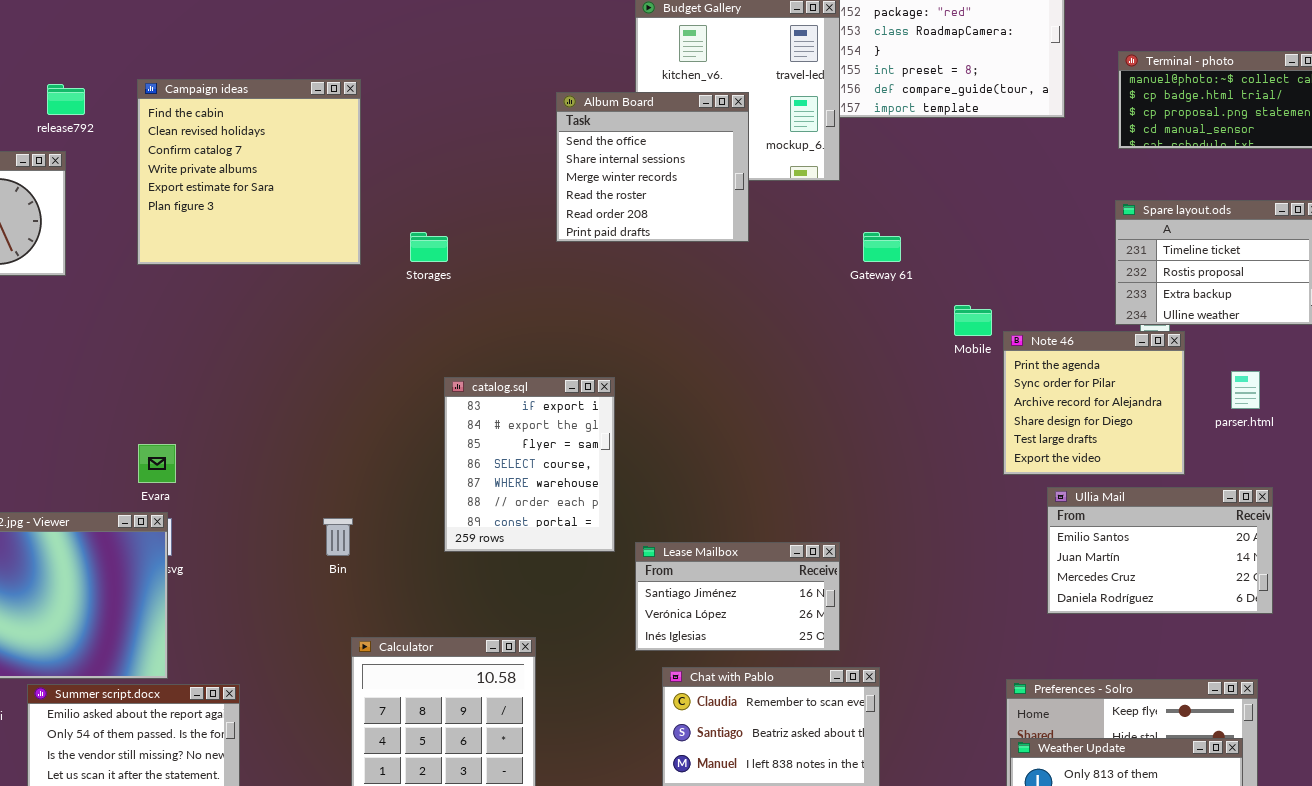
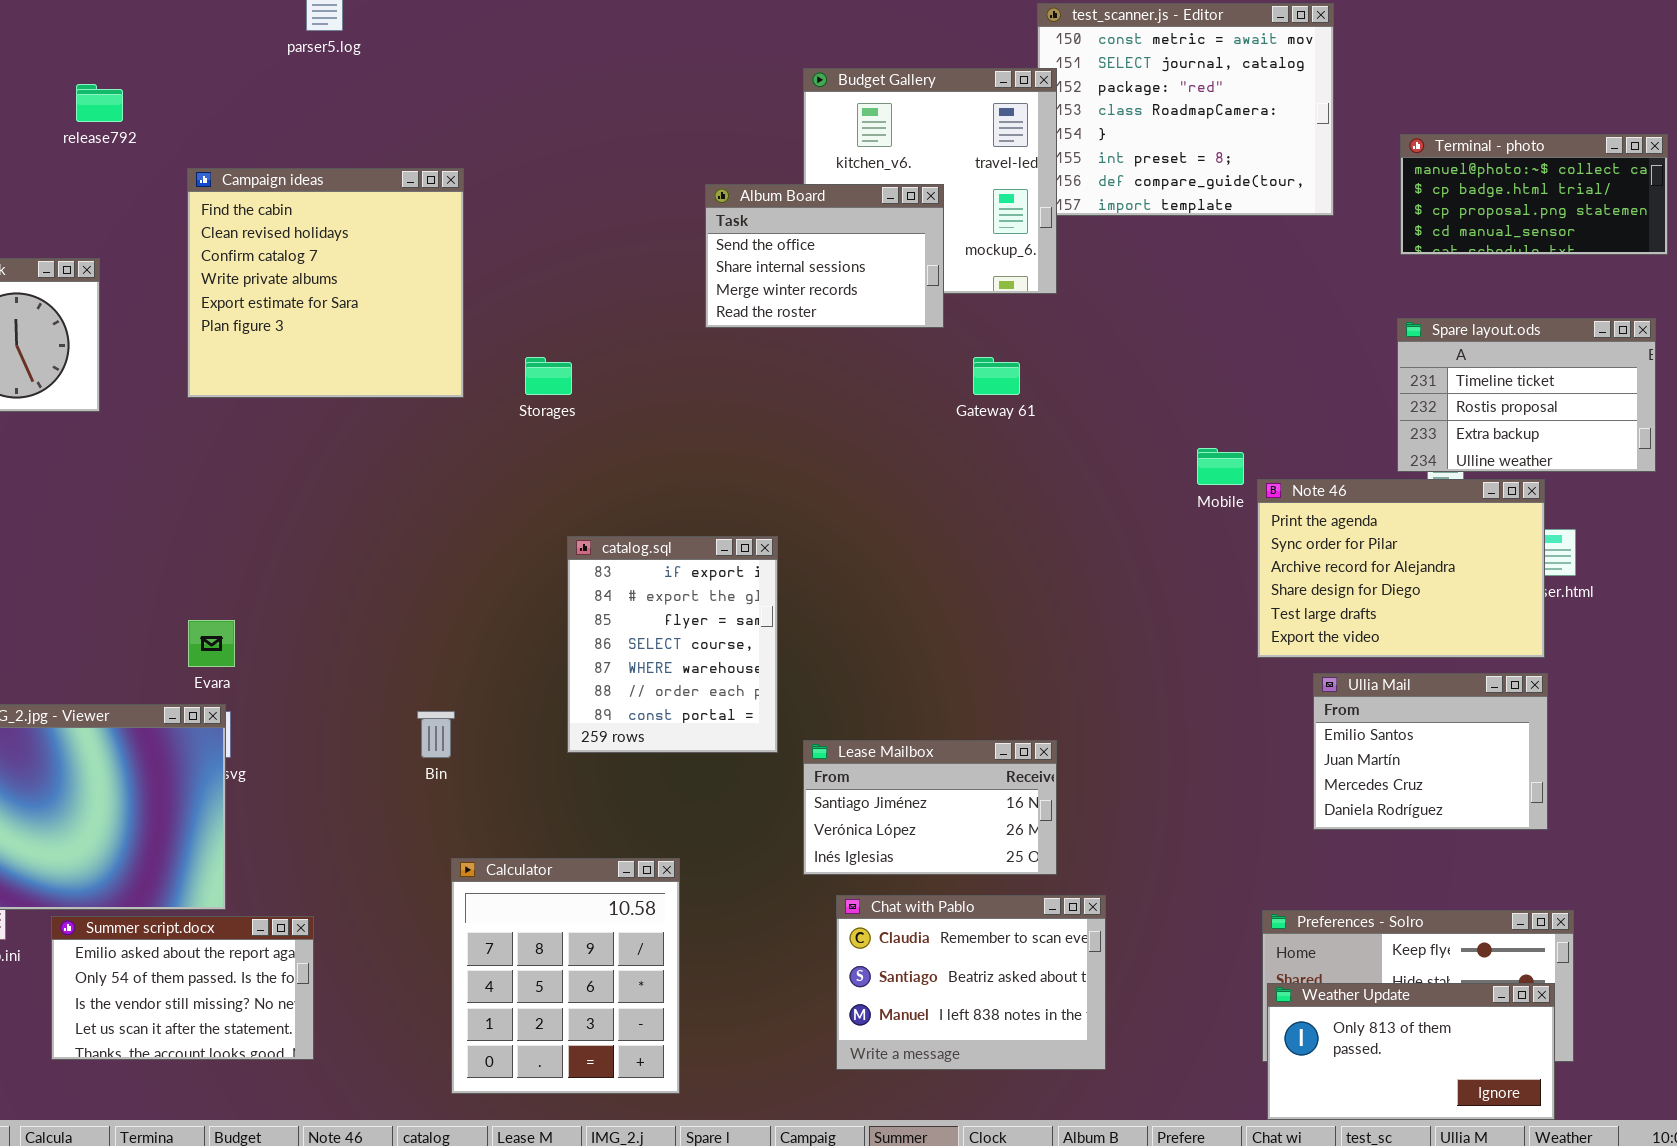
release792: [47,84,85,115] -> [76,84,123,122], moved
Album Board: [556,92,749,242] -> [705,184,944,328], resized
Gateway 61: [863,232,901,262] -> [973,357,1020,395], moved
Note 46: [1003,331,1185,475] -> [1257,479,1545,658], resized
Ullia Mail: [1047,487,1273,614] -> [1313,673,1548,830], resized

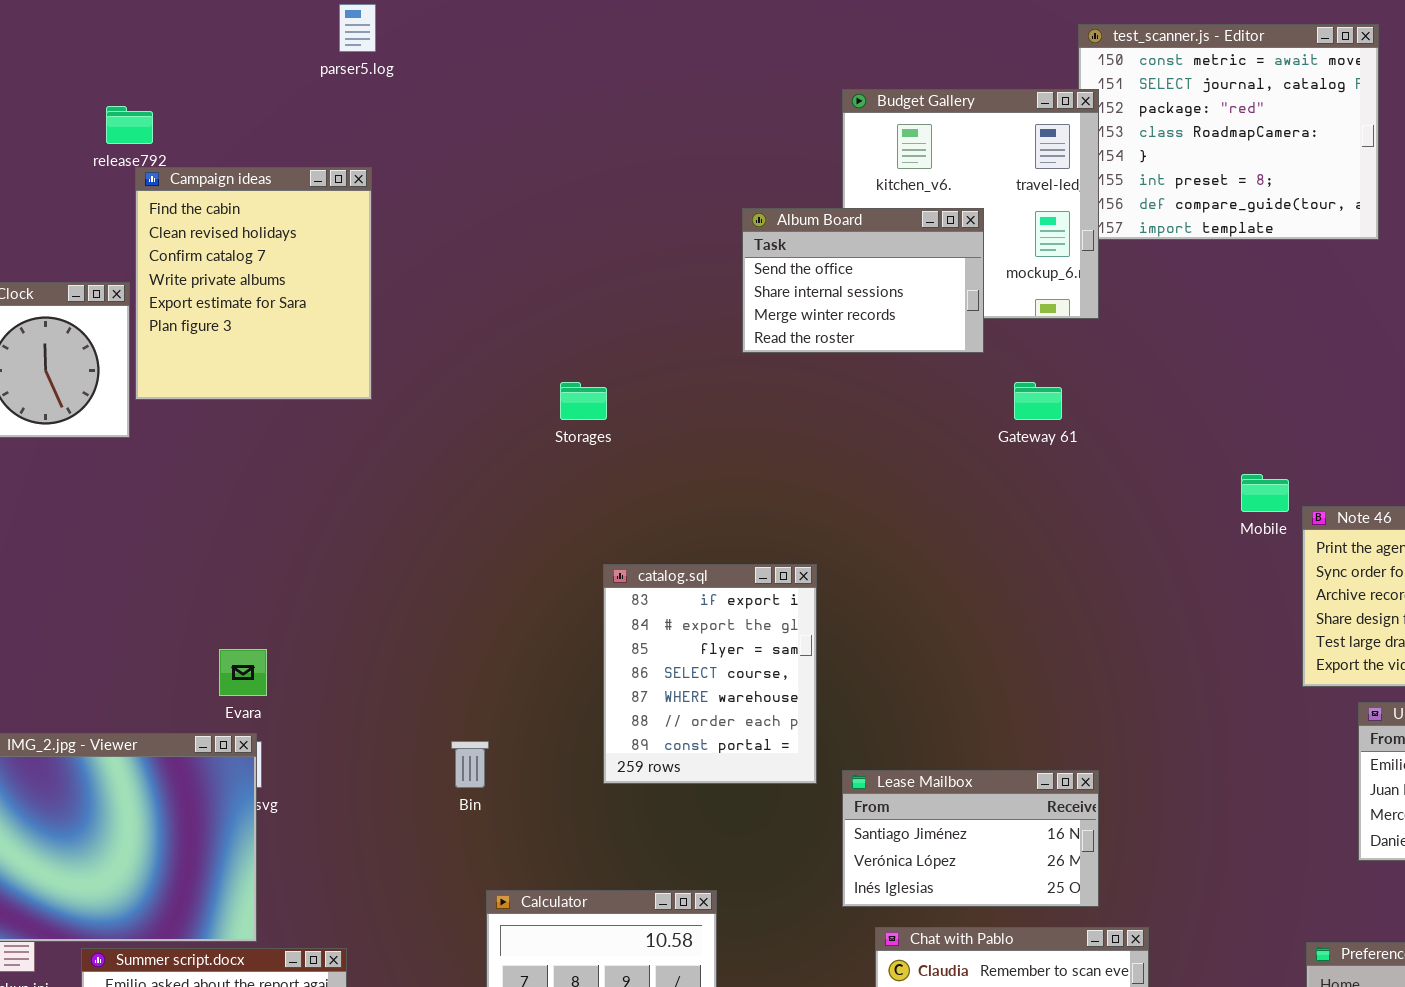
Campaign ideas: [187,168,464,398] -> [135,167,372,400], moved, resized

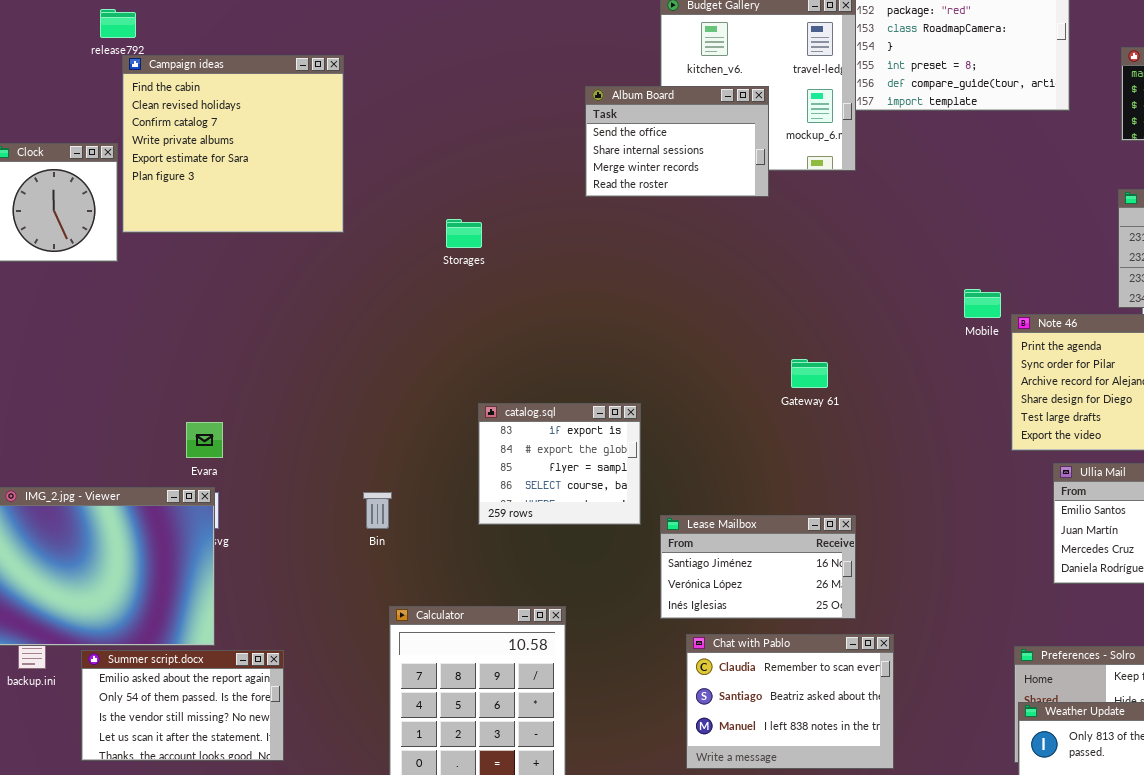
Campaign ideas: [135,167,372,400] -> [122,55,344,233], resized
Gateway 61: [1014,382,1062,420] -> [791,359,828,388], moved
catalog.sql: [603,564,817,784] -> [478,403,641,525], resized

